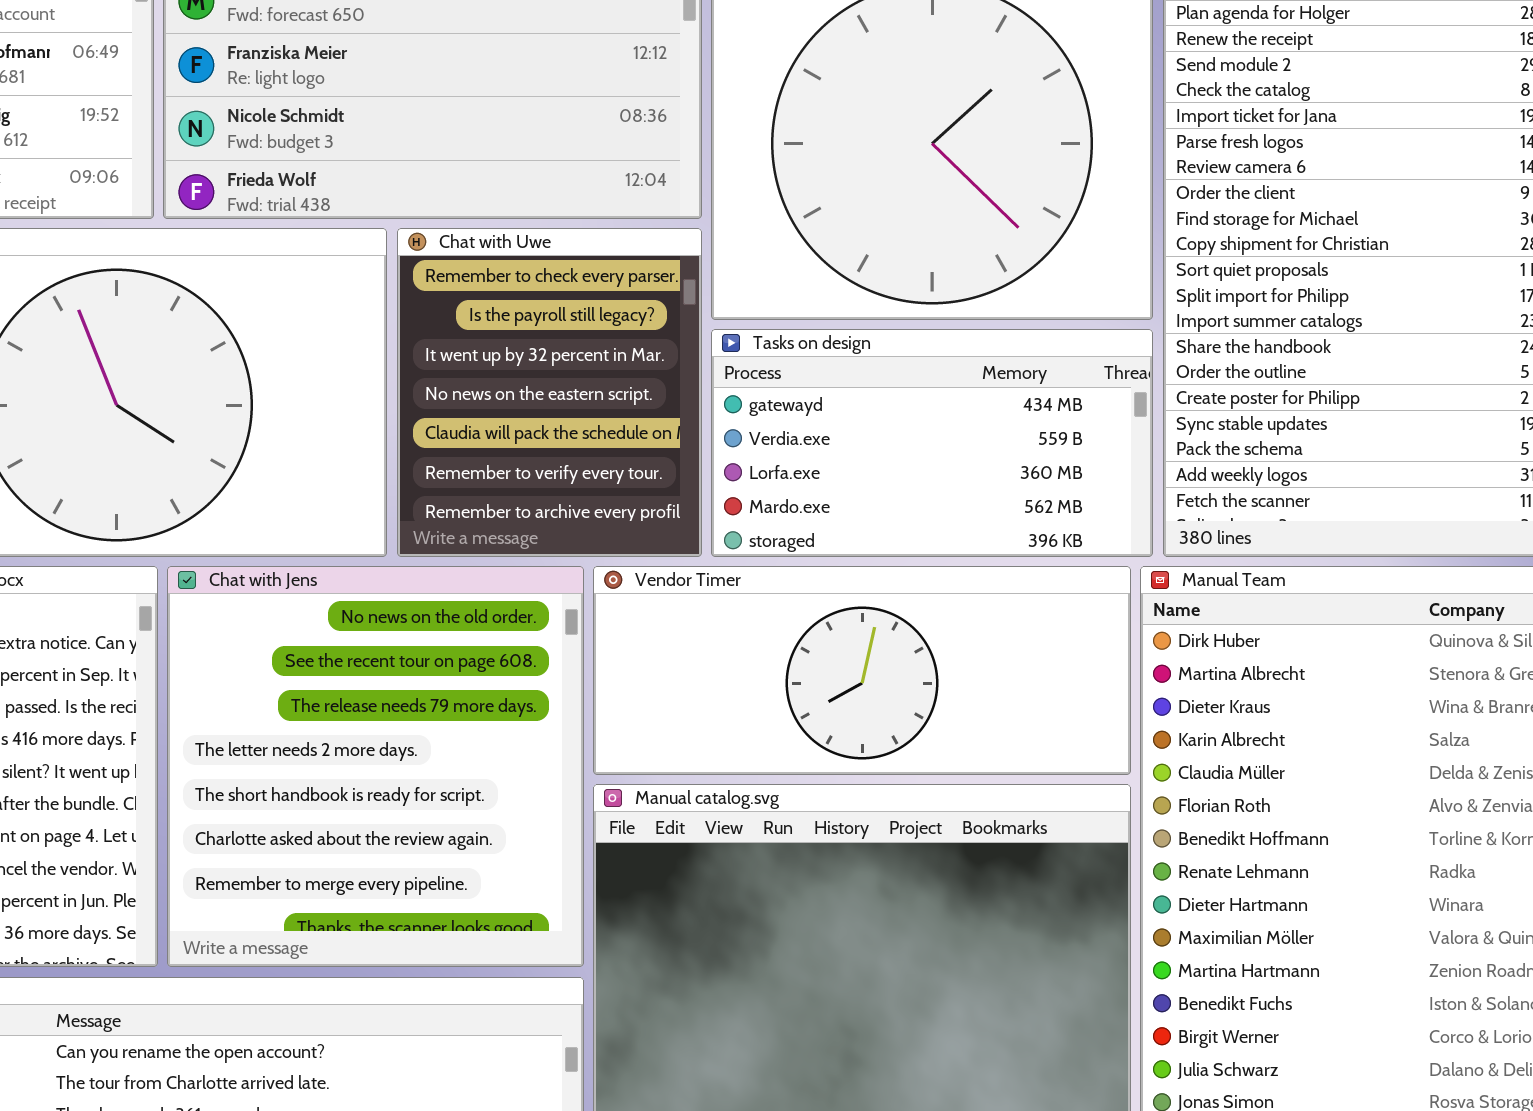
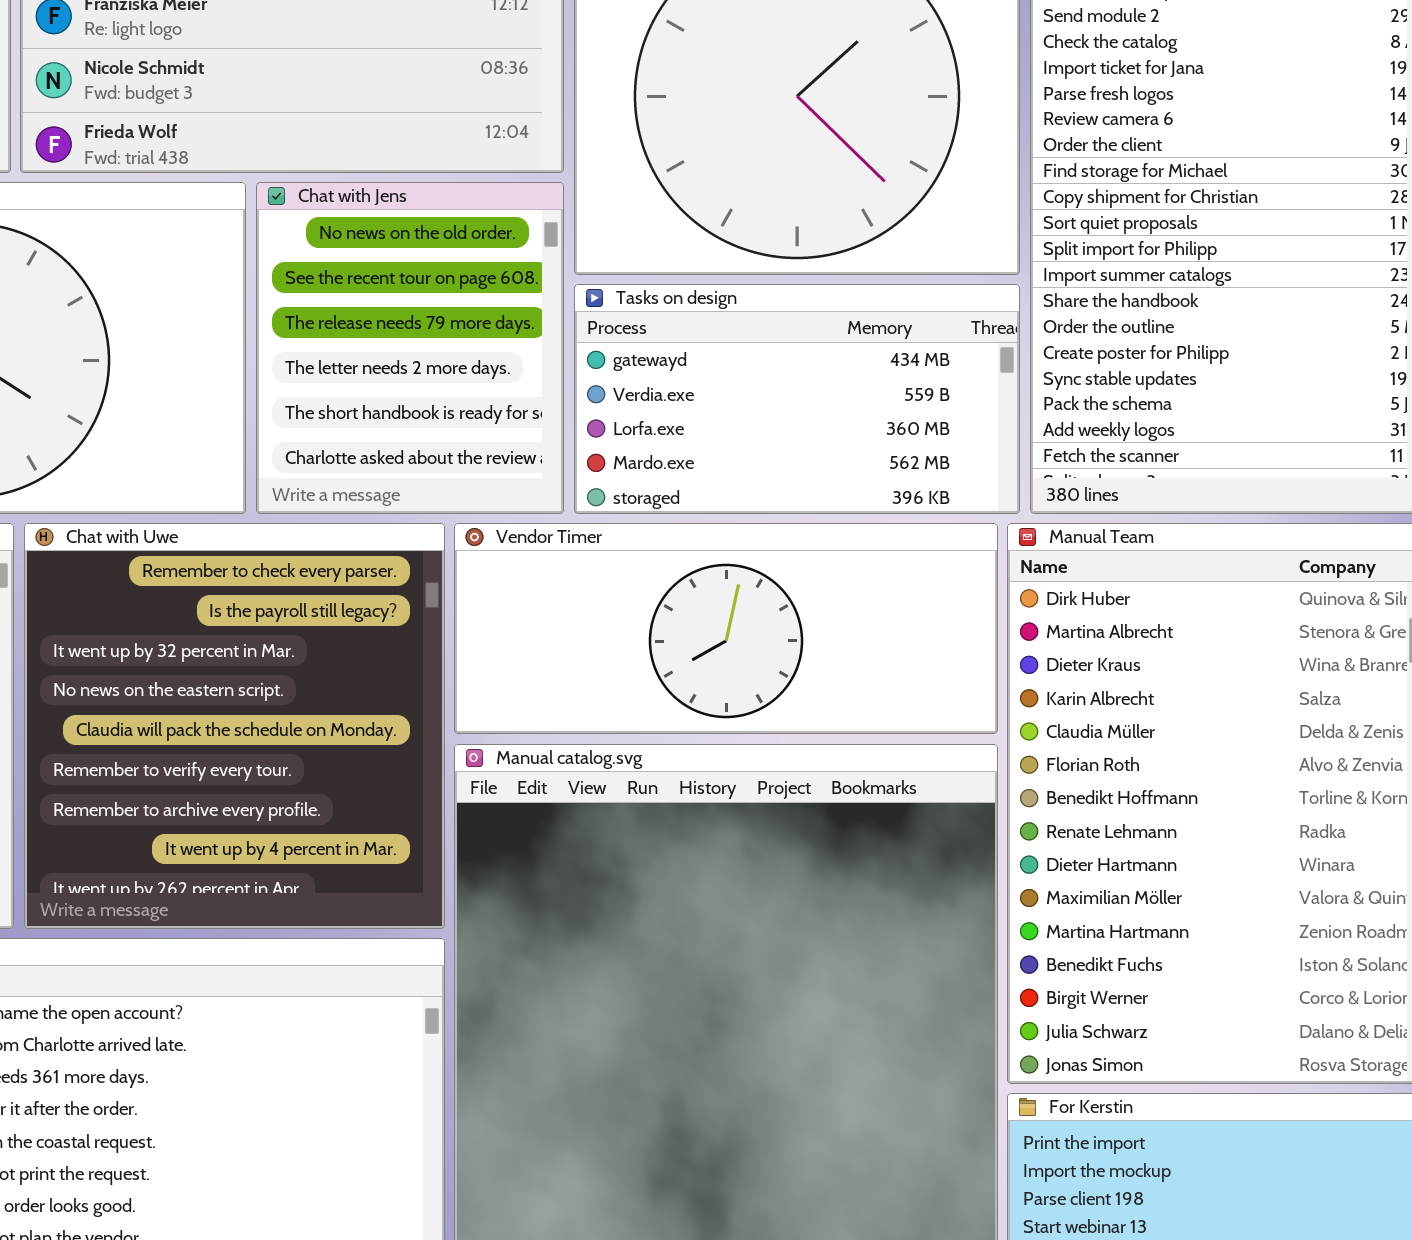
Chat with Uwe: [397,228,702,557] -> [24,523,445,929], moved, resized
Chat with Jens: [167,566,584,967] -> [256,182,564,514], moved, resized

